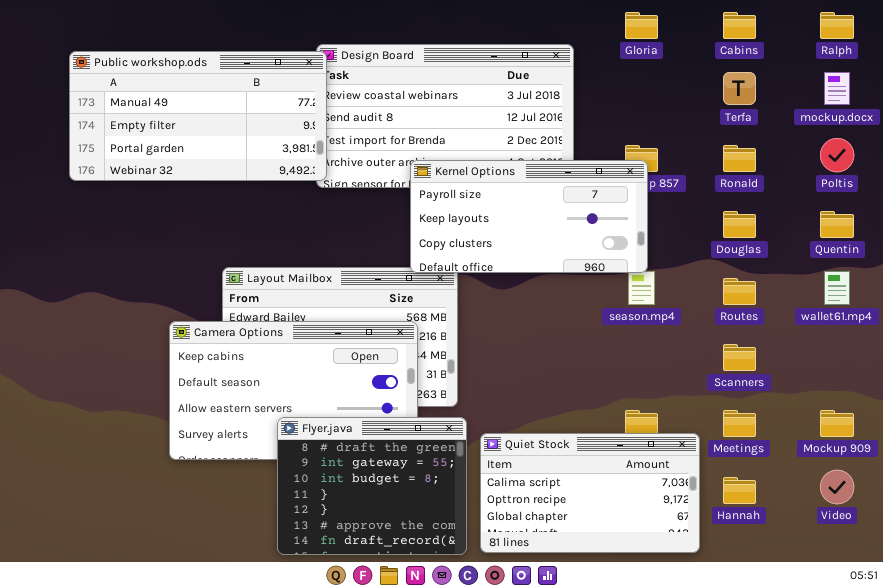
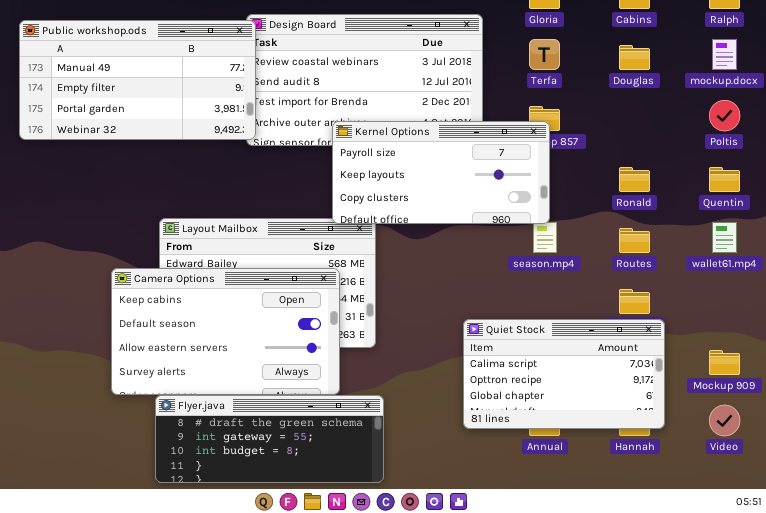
Terfa: [723,72,756,105] -> [529,39,560,70], moved
Ronald: [723,145,756,172] -> [619,167,650,192], moved
Douglas: [723,211,756,238] -> [619,45,650,70], moved
Flyer.java: [277,417,467,555] -> [155,395,384,483], resized
Quiet Stock: [480,433,700,553] -> [463,319,665,429], moved

